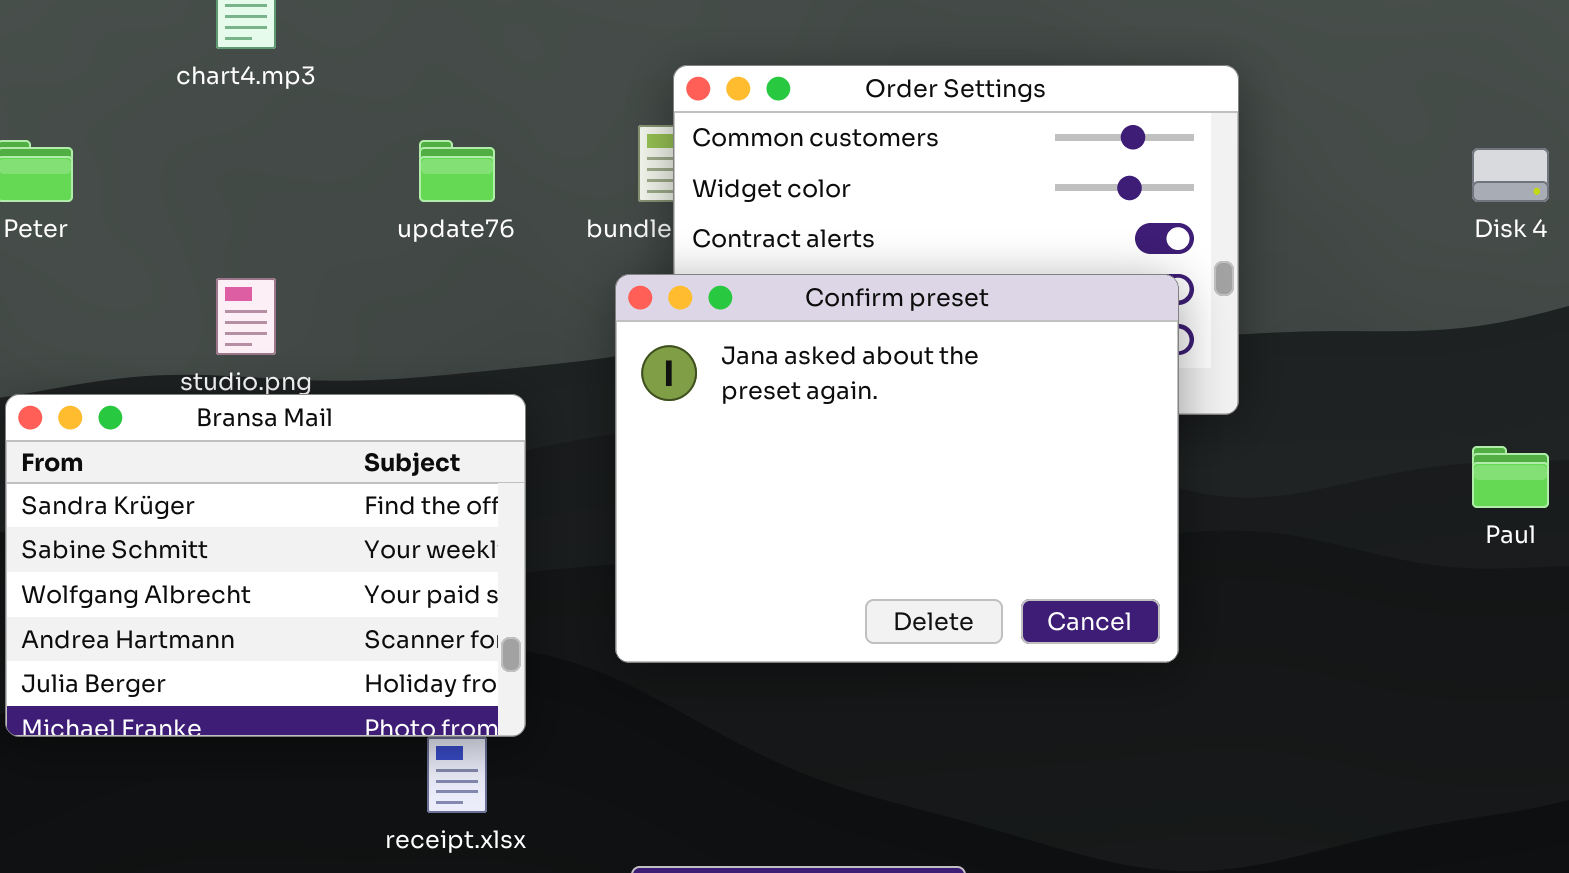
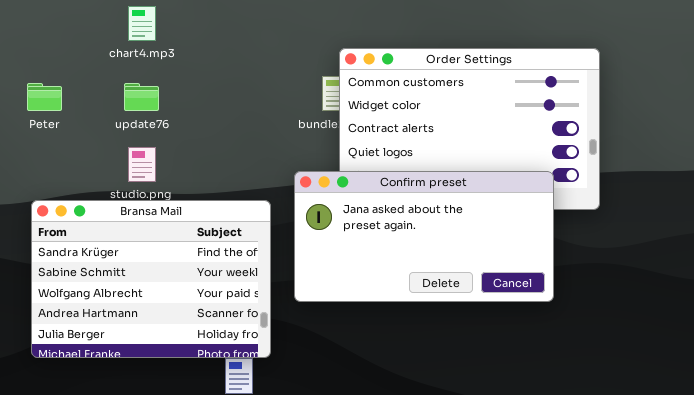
update76: [419,140,495,202] -> [124,83,159,111], moved
Confirm preset: [615,274,1179,663] -> [294,171,554,302], moved, resized

